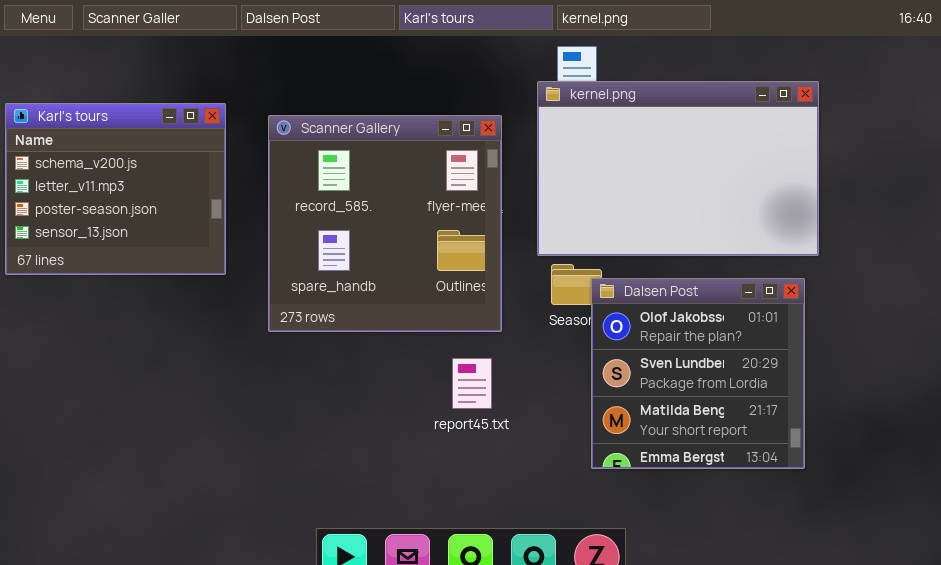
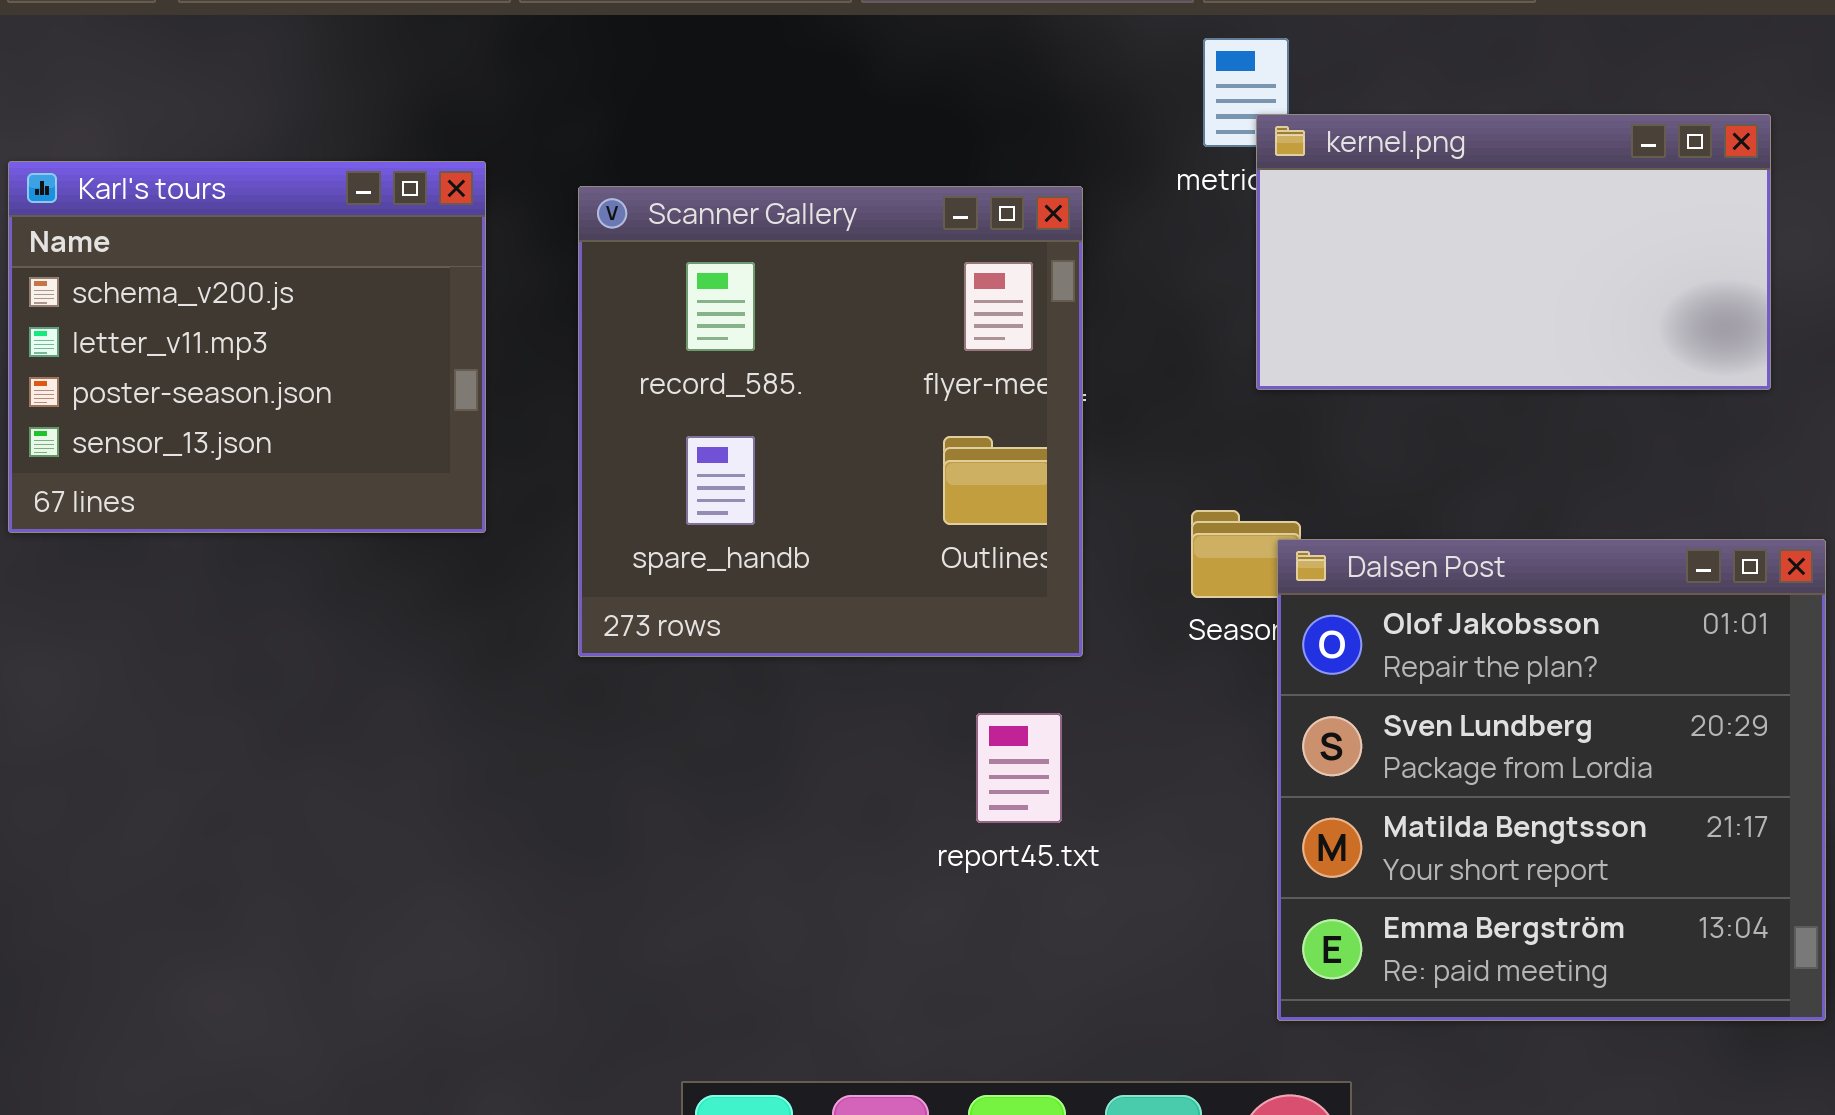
kernel.png: [537,81,819,256] -> [1256,114,1771,390], resized
Dalsen Post: [591,278,805,469] -> [1277,539,1826,1021], resized

